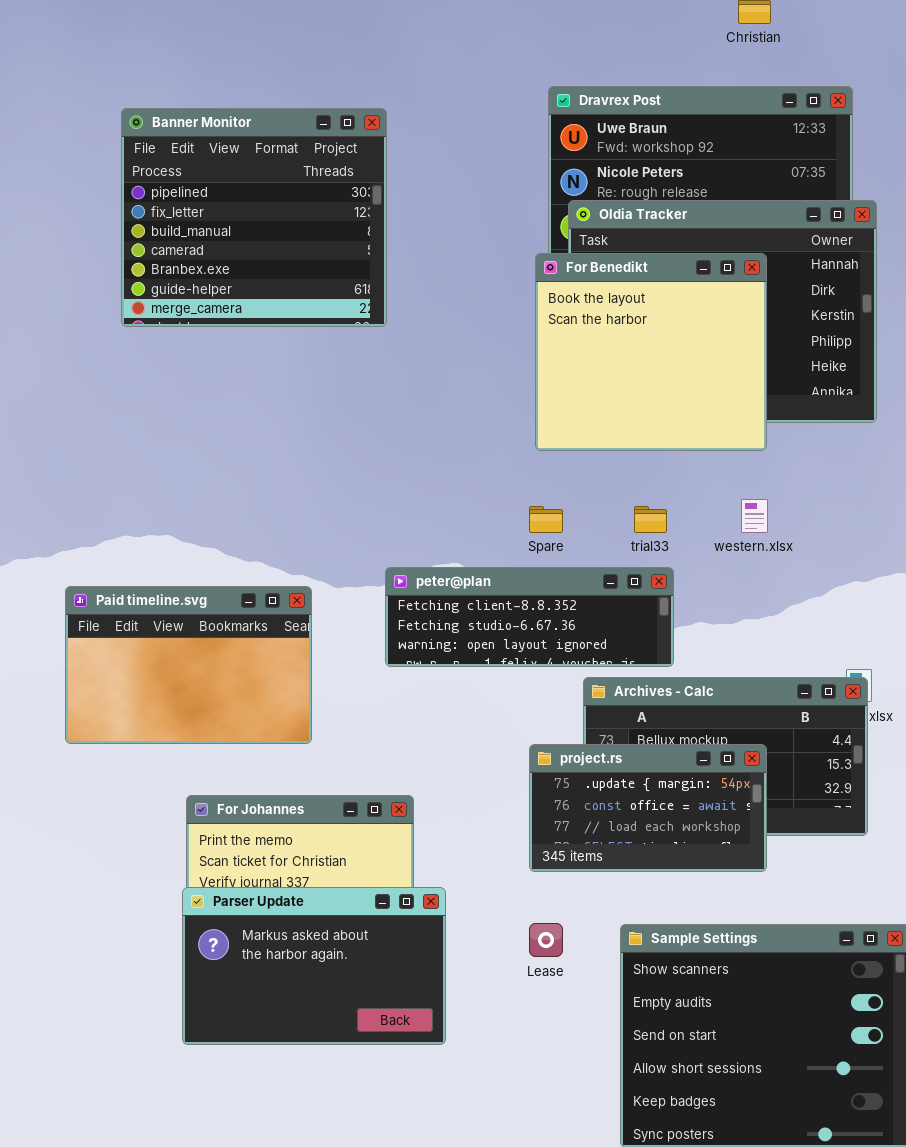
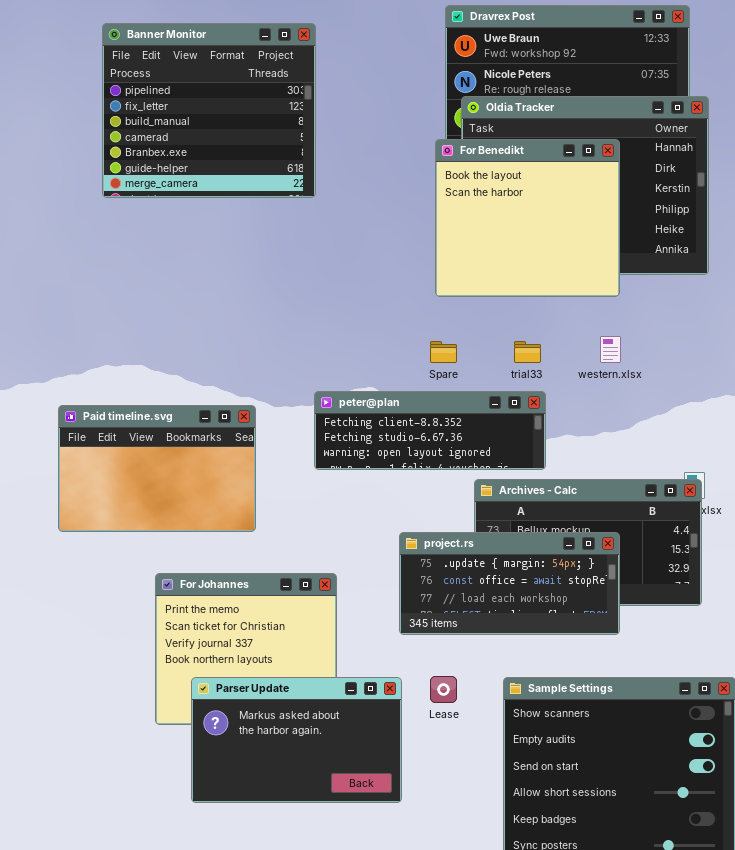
project.rs: [529,744,767,872] -> [399,532,620,635], resized
Parser Update: [182,887,446,1045] -> [191,677,402,803], moved

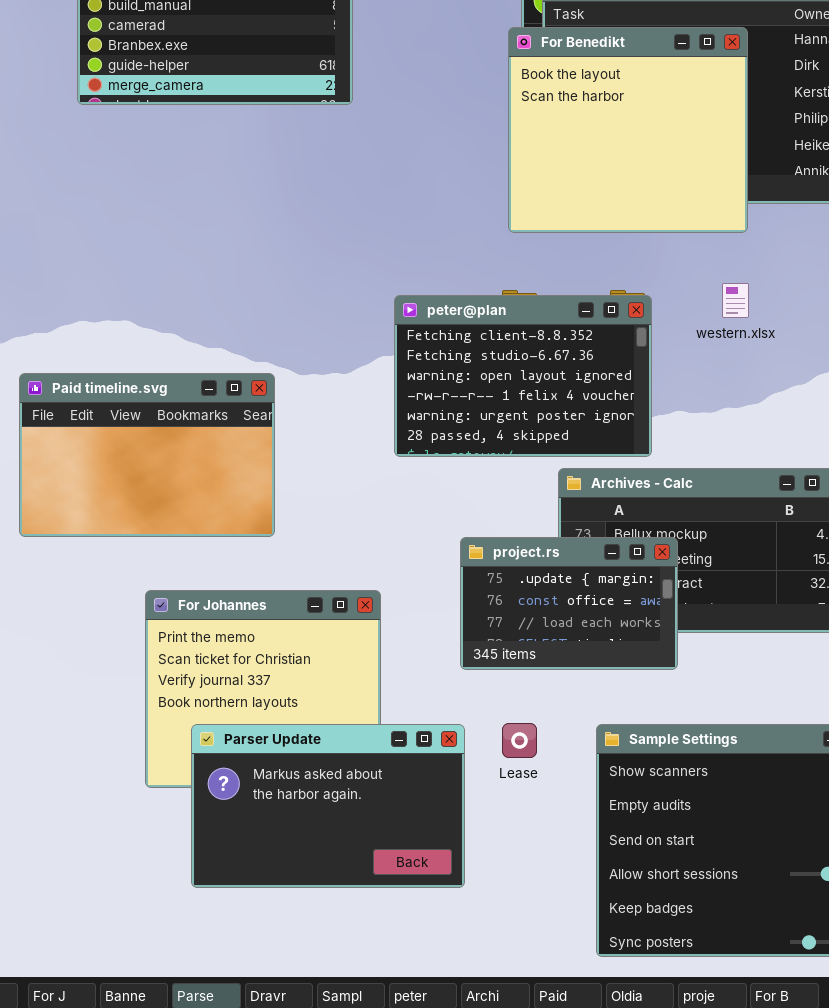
peter@plan: [314,391,546,470] -> [394,295,652,457], resized
project.rs: [399,532,620,635] -> [460,537,678,670], resized

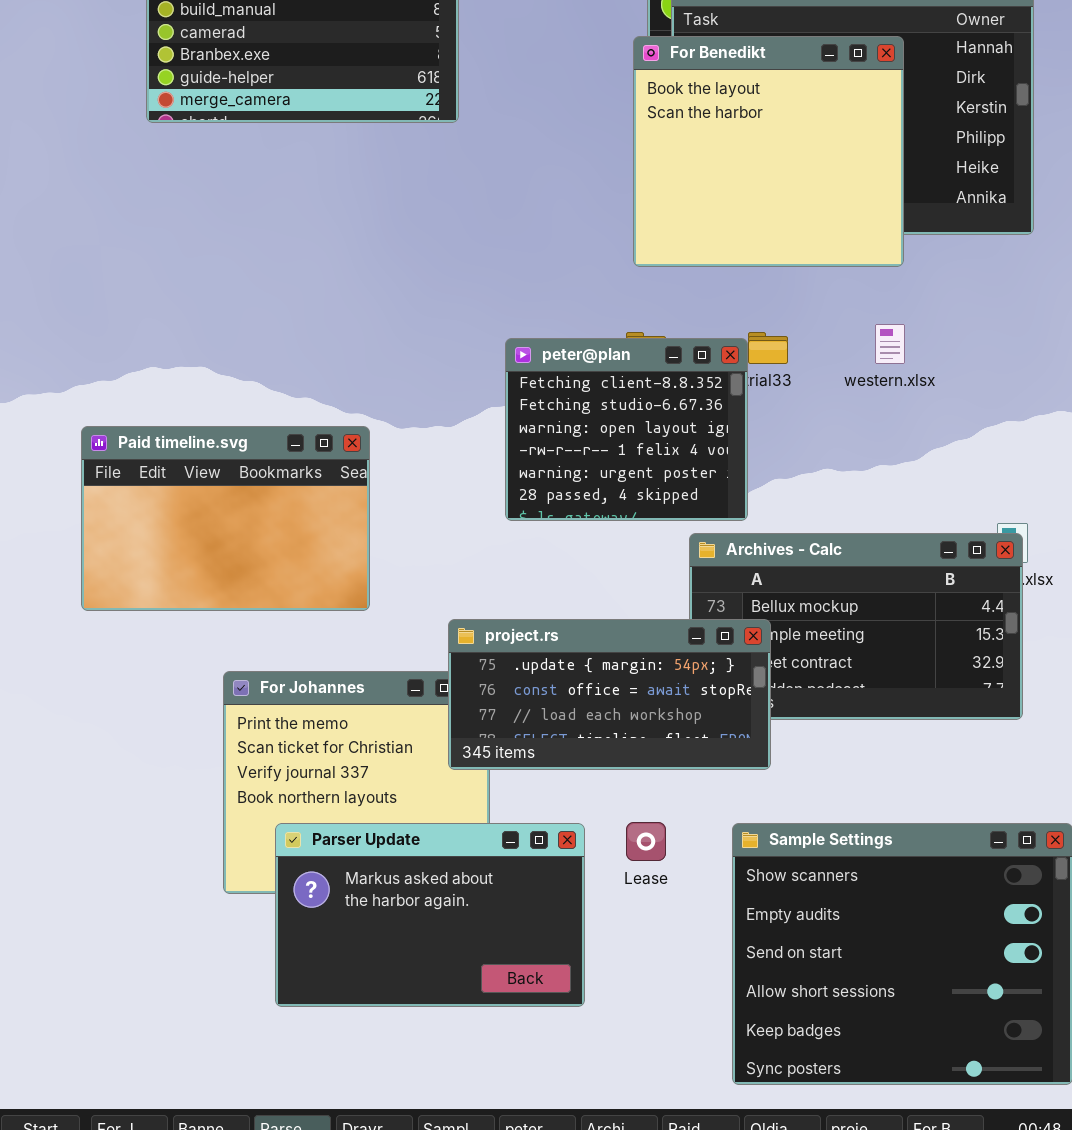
peter@plan: [394,295,652,457] -> [505,338,748,521], resized
project.rs: [460,537,678,670] -> [448,619,771,770], moved, resized

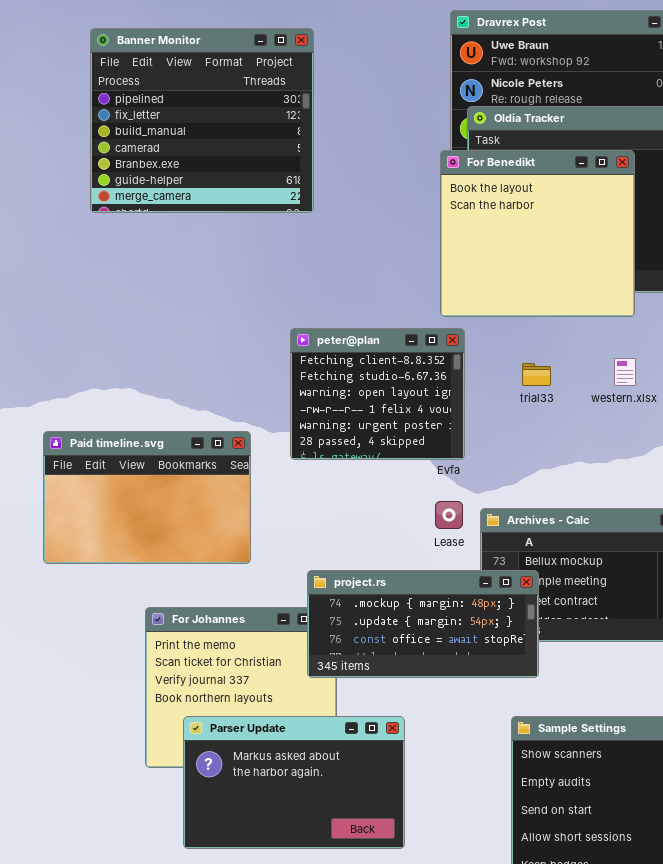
peter@plan: [505,338,748,521] -> [290,328,465,460], moved
project.rs: [448,619,771,770] -> [307,570,539,678], scrolled up 1 row
Lease: [626,822,666,861] -> [435,501,463,529], moved

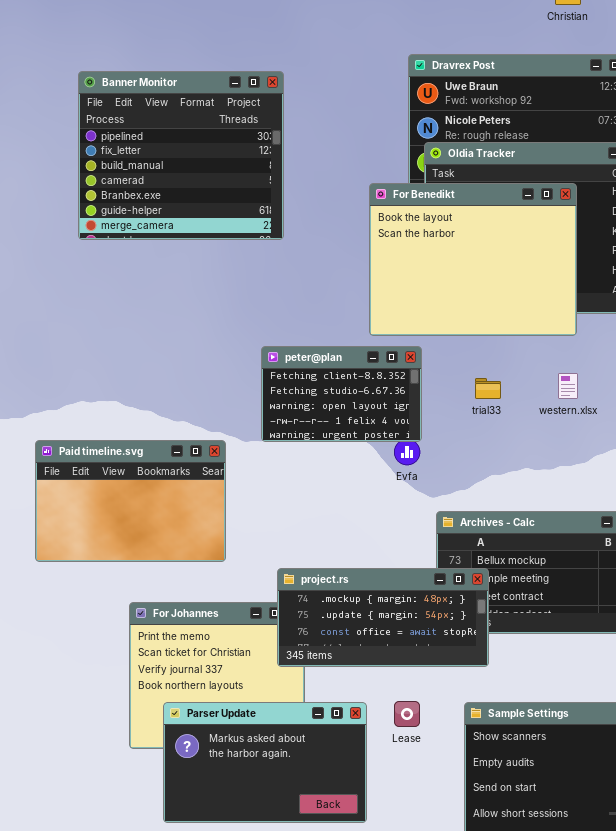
For Benedikt: [440,150,635,317] -> [369,183,577,336], resized
peter@plan: [290,328,465,460] -> [261,346,422,442], resized
Lease: [435,501,463,529] -> [394,701,420,727], moved

